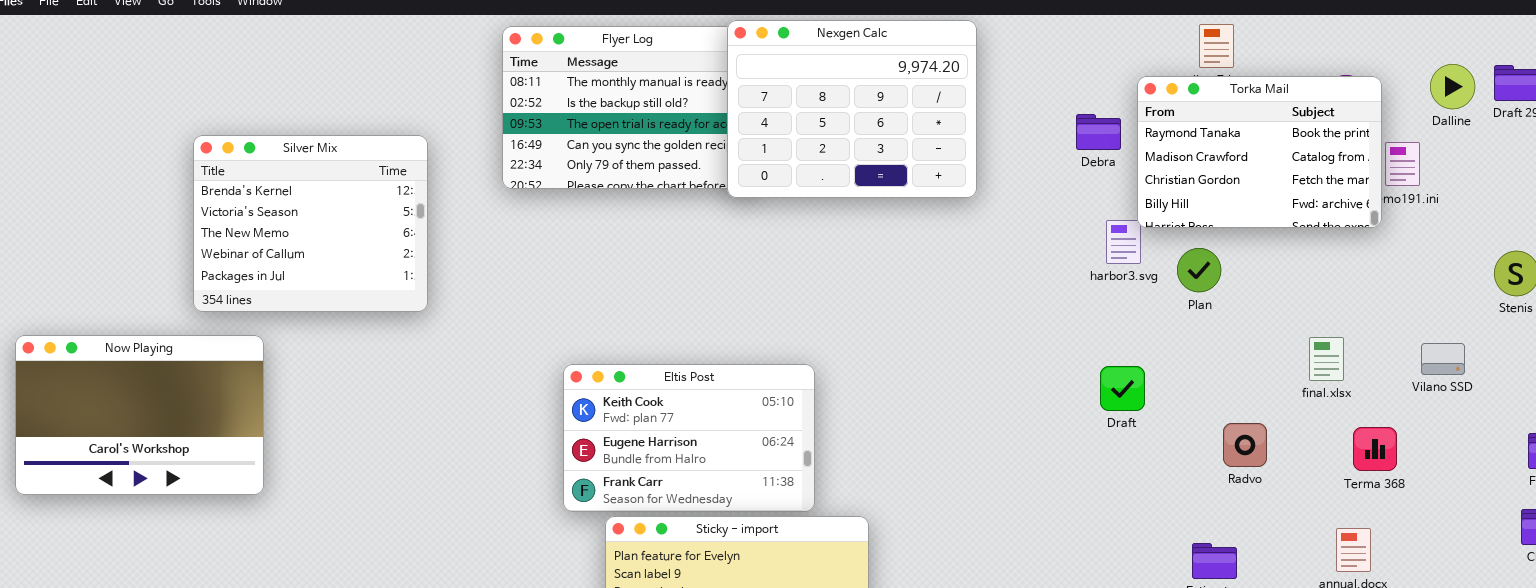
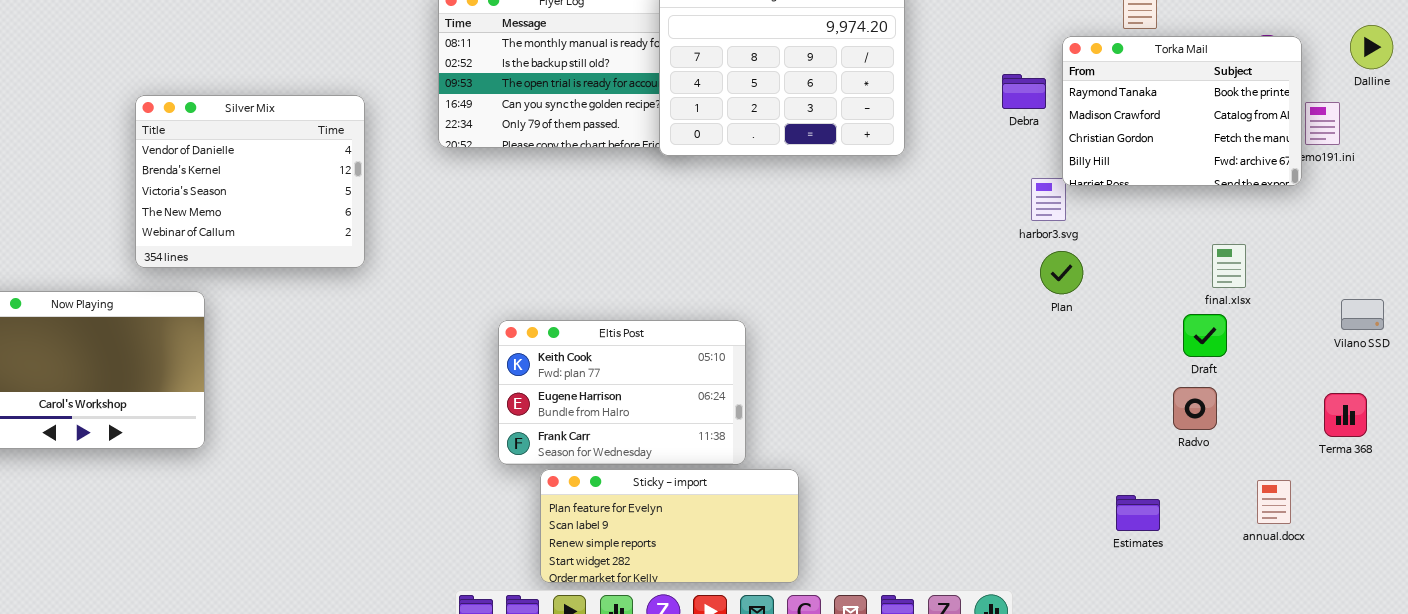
Silver Mix: [193,135,428,312] -> [135,95,365,268], scrolled up 1 row
Plan: [1177,248,1221,292] -> [1040,251,1083,294], moved
final.xlsx: [1309,337,1344,381] -> [1212,244,1246,288], moved
Draft: [1100,366,1145,411] -> [1183,314,1227,357], moved
Radvo: [1223,423,1267,467] -> [1173,387,1217,430], moved
Terma 368: [1353,427,1397,471] -> [1324,393,1367,437], moved

